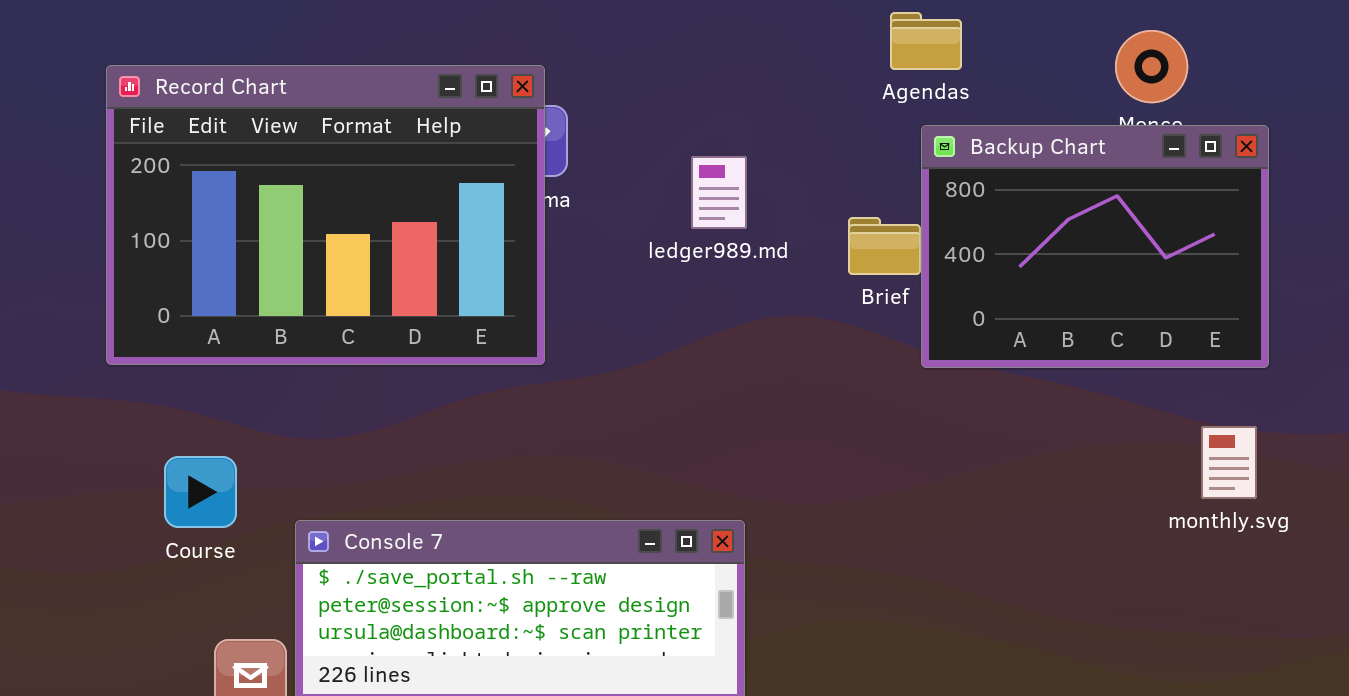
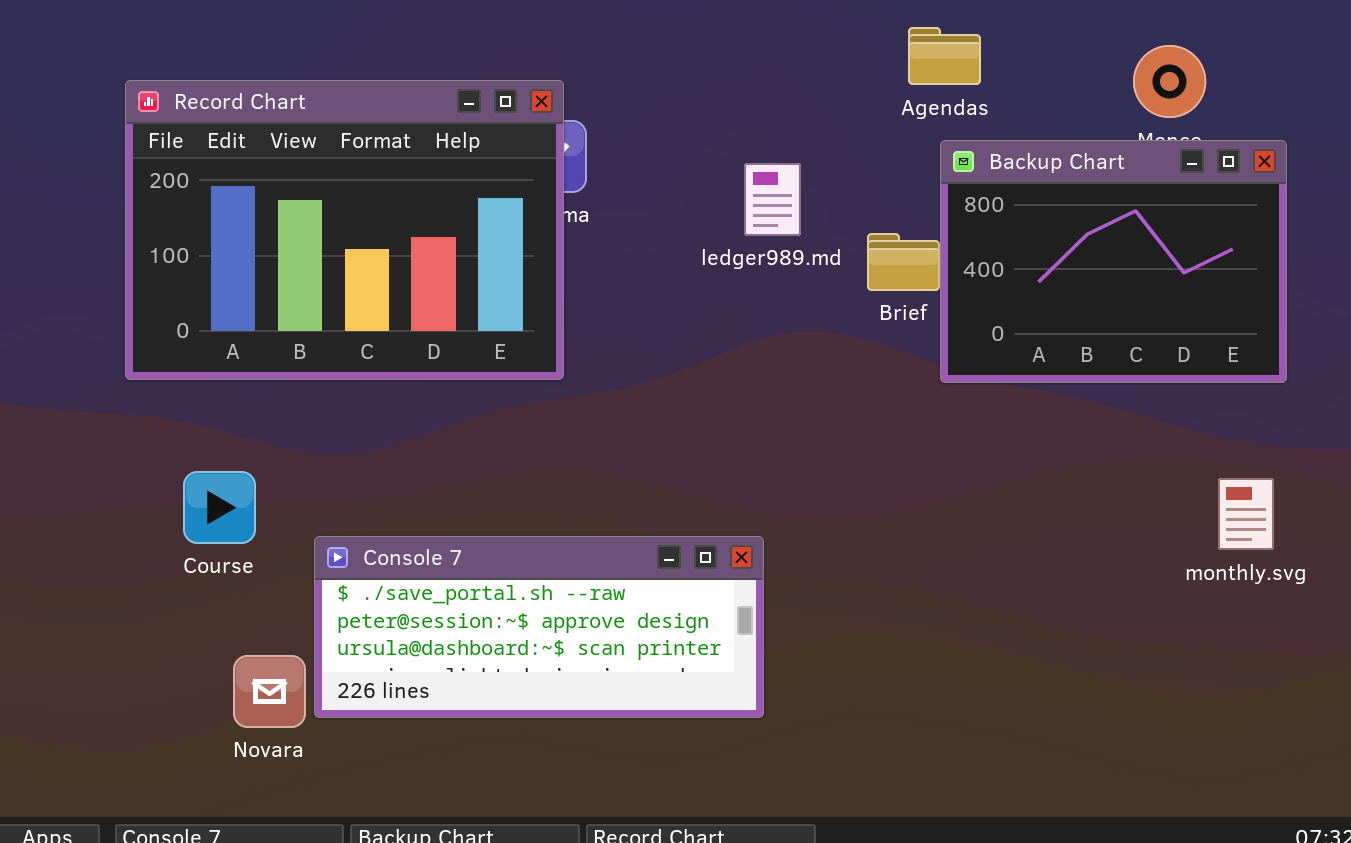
ledger989.md: [691,156,747,229] -> [744,163,801,236], moved
monthly.svg: [1201,426,1257,499] -> [1218,478,1274,550], moved

